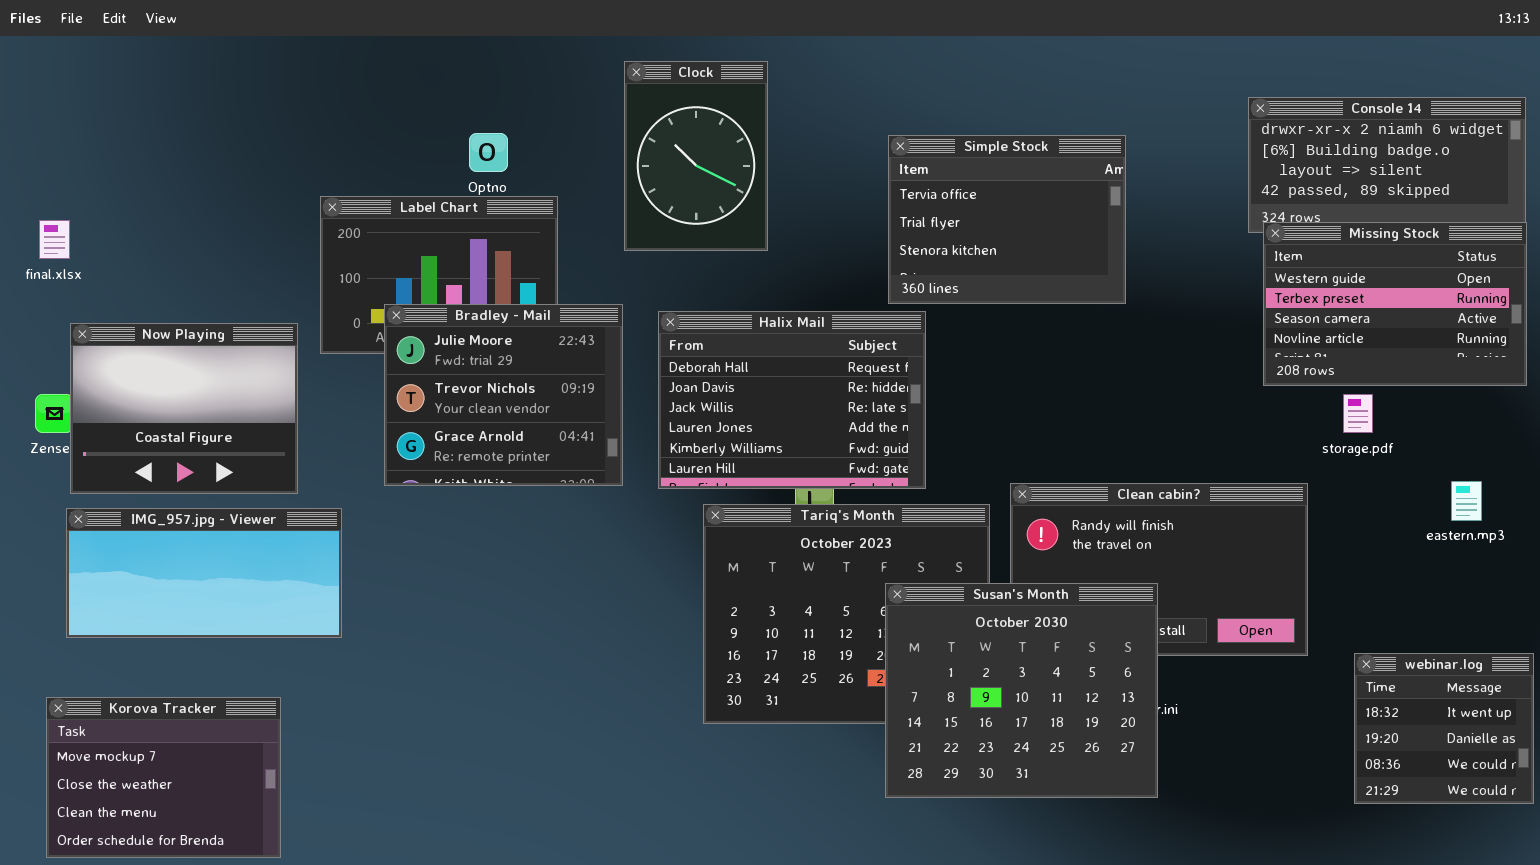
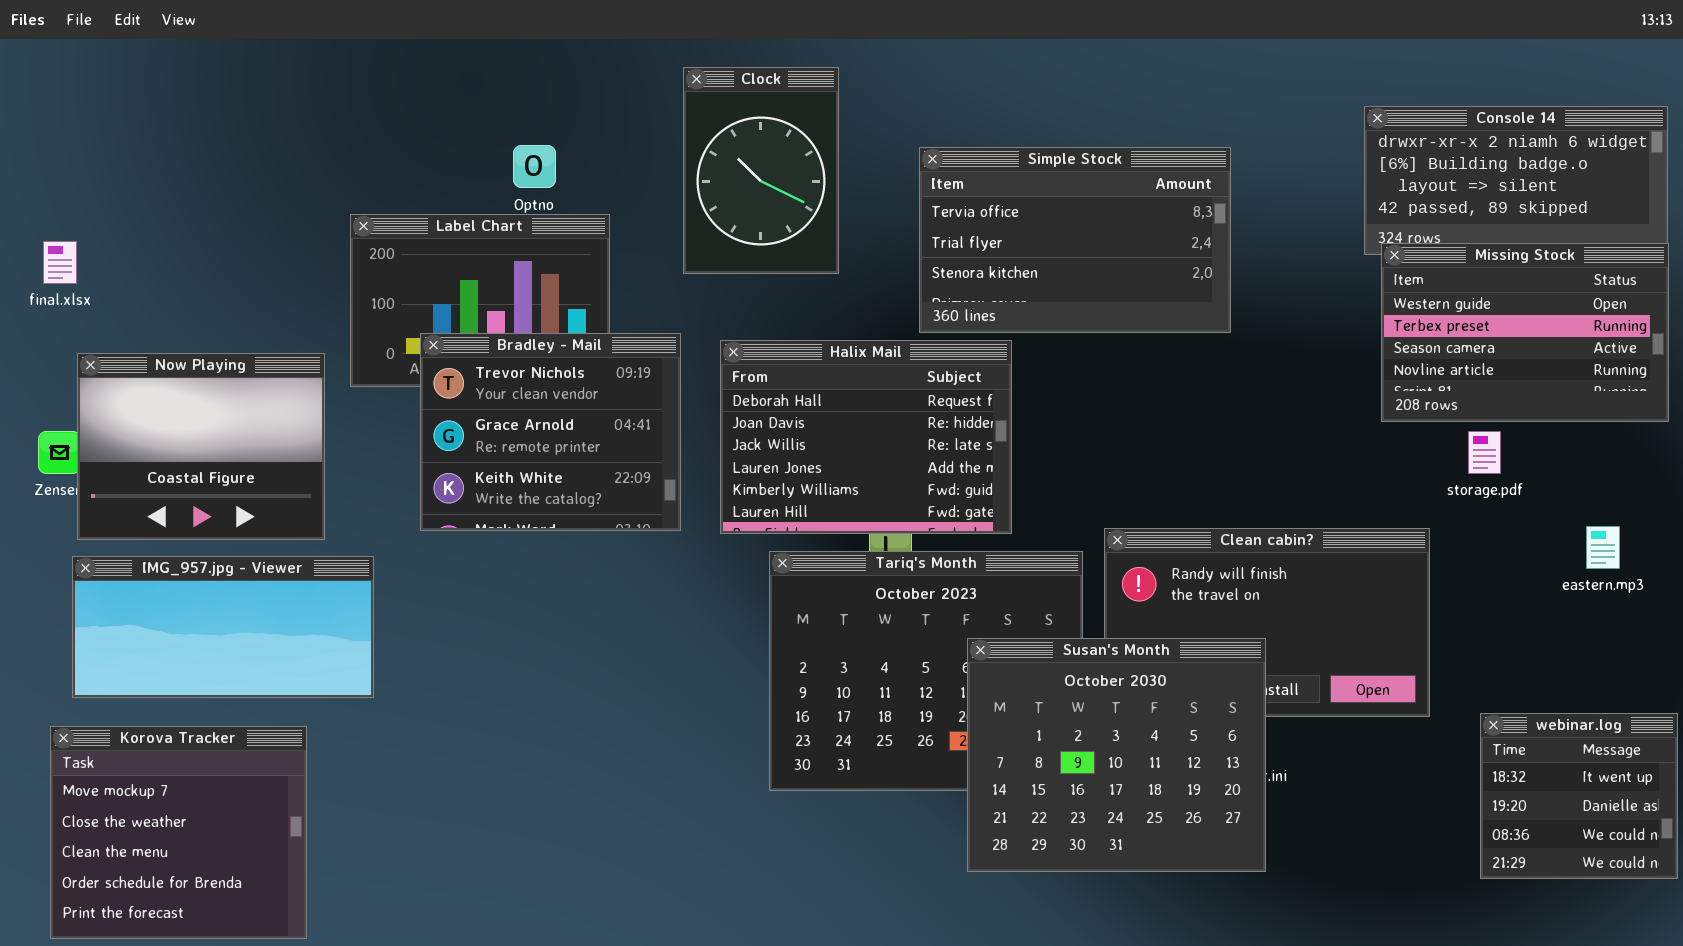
Simple Stock: [888,135,1126,304] -> [919,147,1231,333], resized
Bradley - Mail: [384,304,623,486] -> [420,333,681,531], scrolled down 1 row
Korova Tracker: [46,697,281,858] -> [50,726,307,939], resized

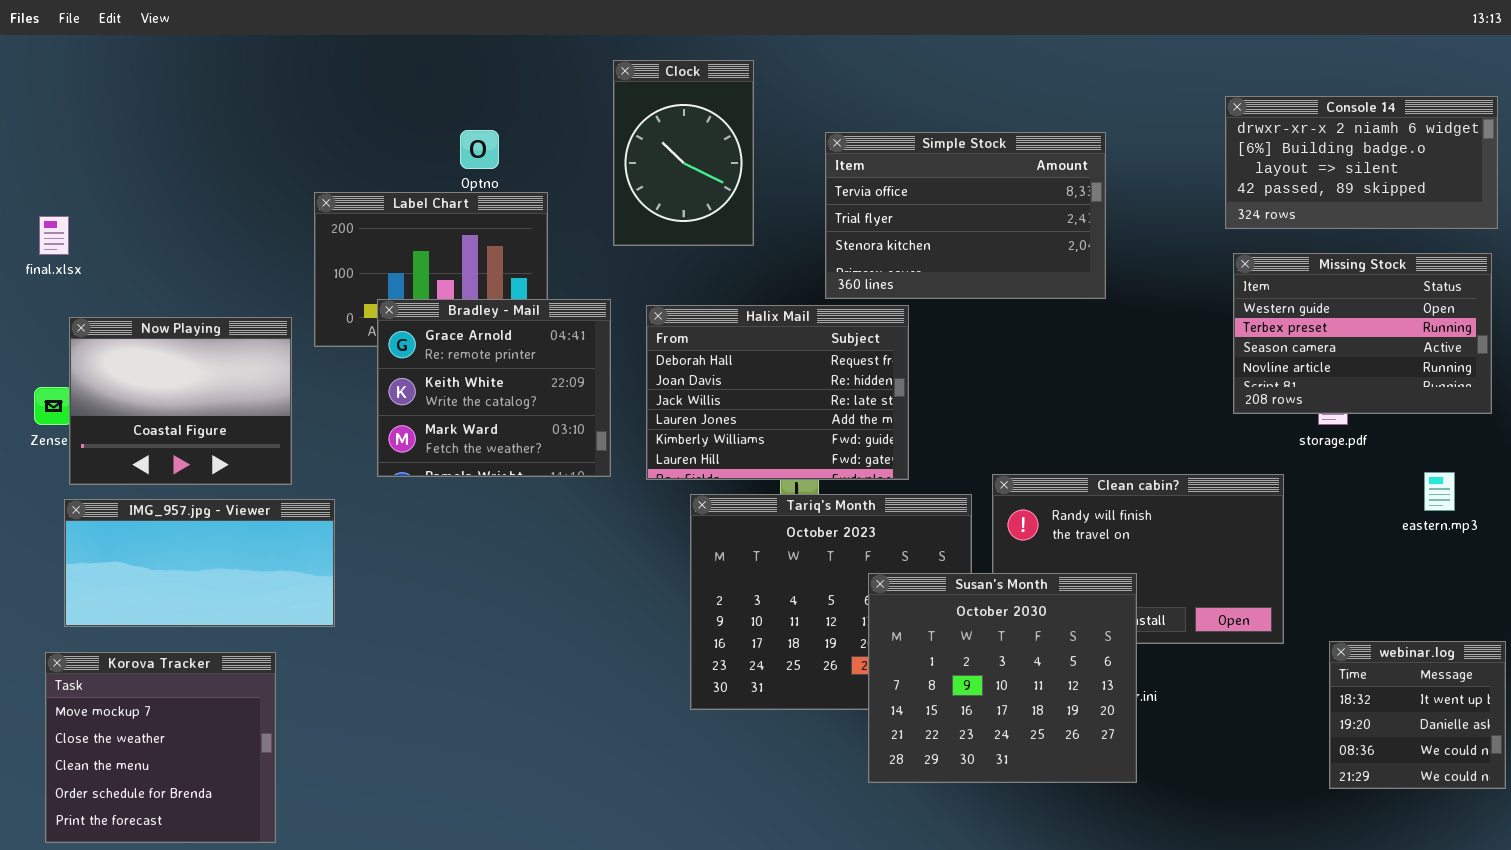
Missing Stock: [1381,243,1669,422] -> [1233,253,1492,414], moved
Bradley - Mail: [420,333,681,531] -> [377,299,611,477], scrolled down 1 row

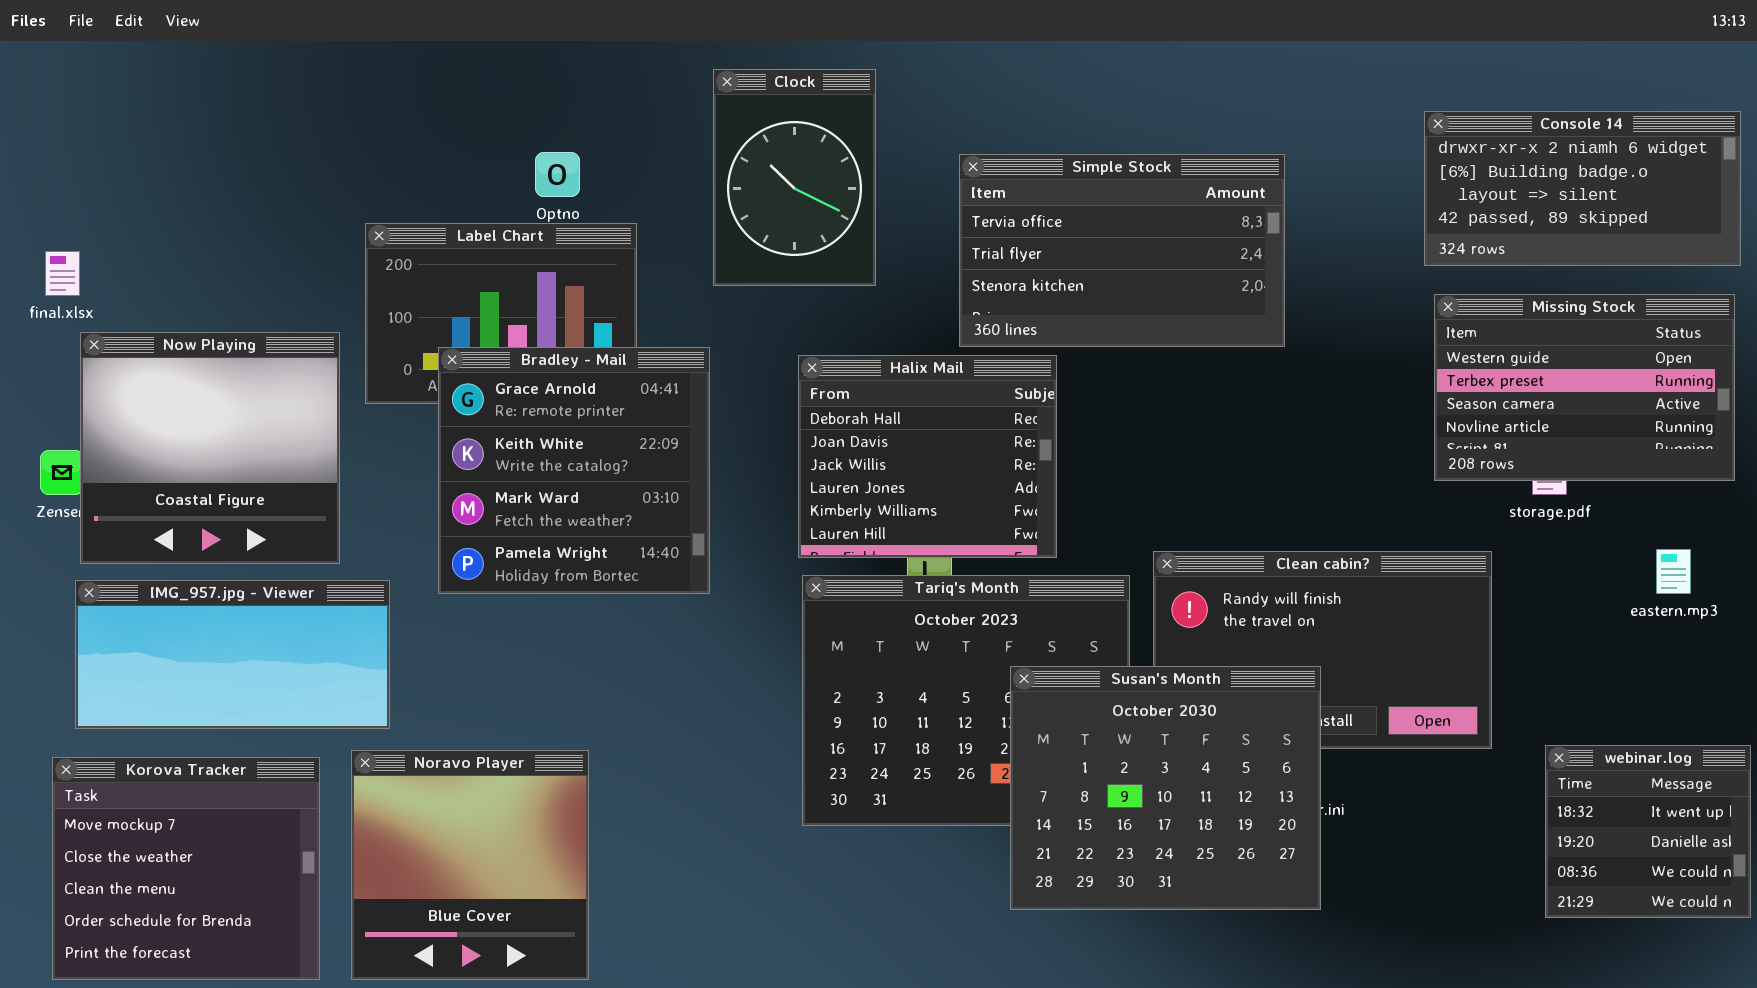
Bradley - Mail: [377,299,611,477] -> [438,347,710,594], resized
Halix Mail: [646,305,909,480] -> [798,355,1057,558], resized
Now Playing: [69,317,292,485] -> [80,332,340,564], resized
Noravo Player: none -> [351,750,589,980], opened

